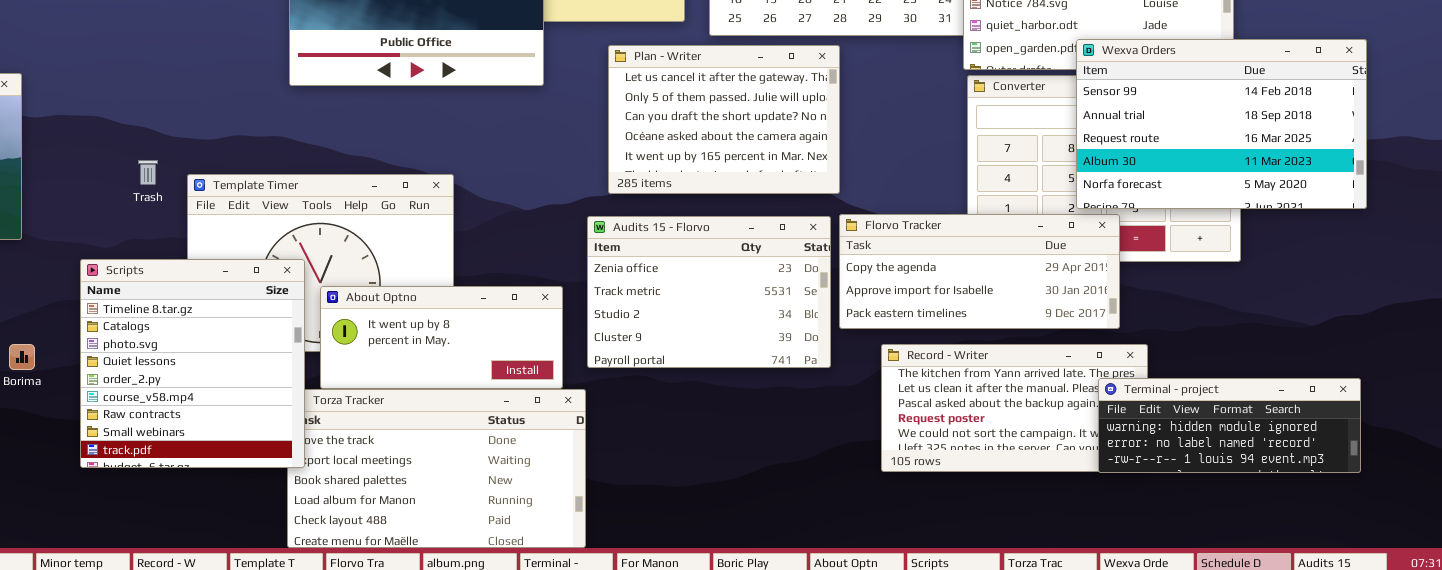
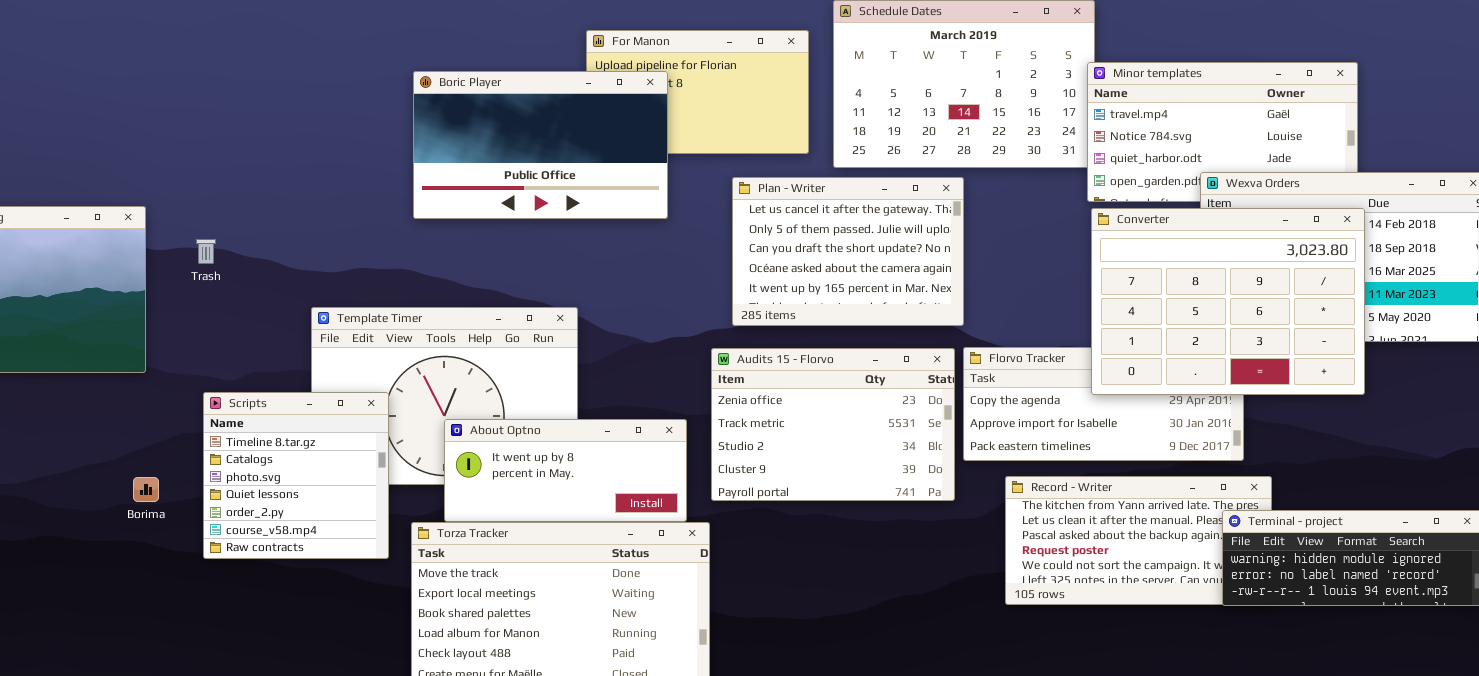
Converter: [967,75,1241,262] -> [1091,208,1365,395], raised
Trash: [138,160,158,185] -> [196,239,216,264], moved
Scripts: [80,259,305,468] -> [203,392,389,559], resized

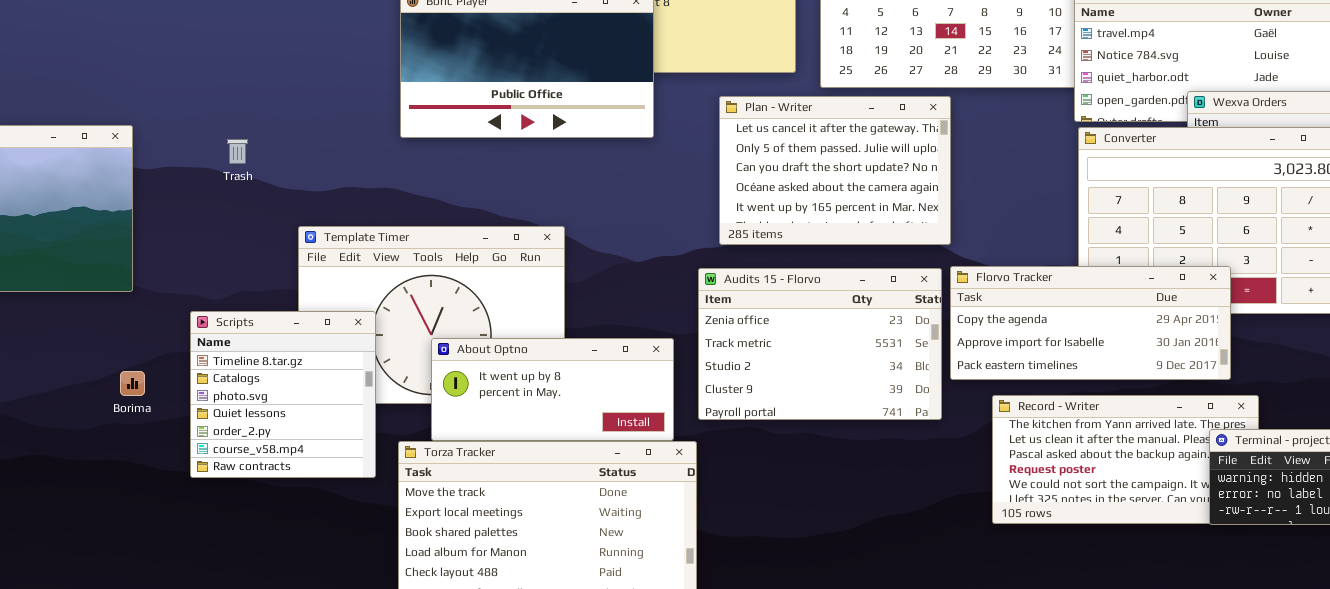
Trash: [196,239,216,264] -> [227,139,248,164], moved
Florvo Tracker: [963,347,1244,461] -> [950,266,1231,380], raised
Borima: [133,477,159,502] -> [120,371,145,396], moved

